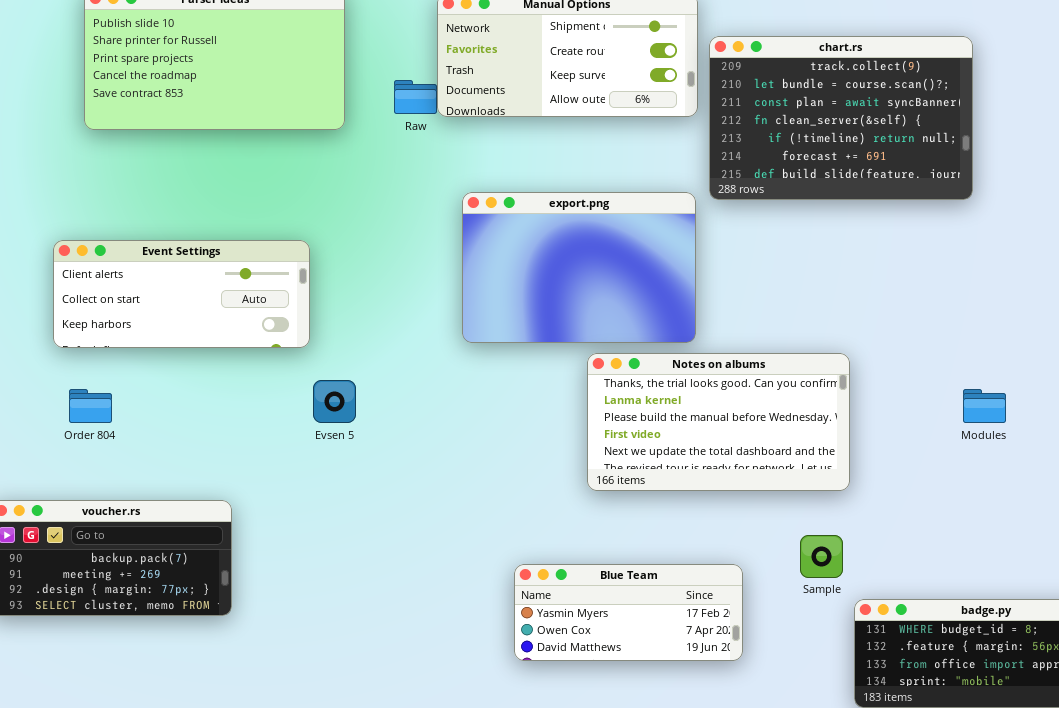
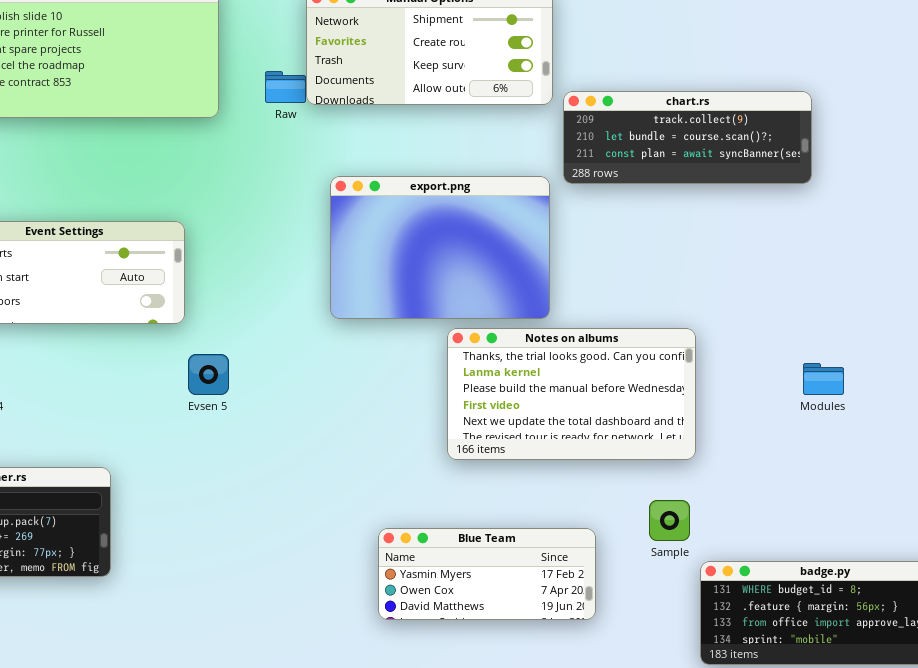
chart.rs: [709,36,973,200] -> [563,91,812,184], resized

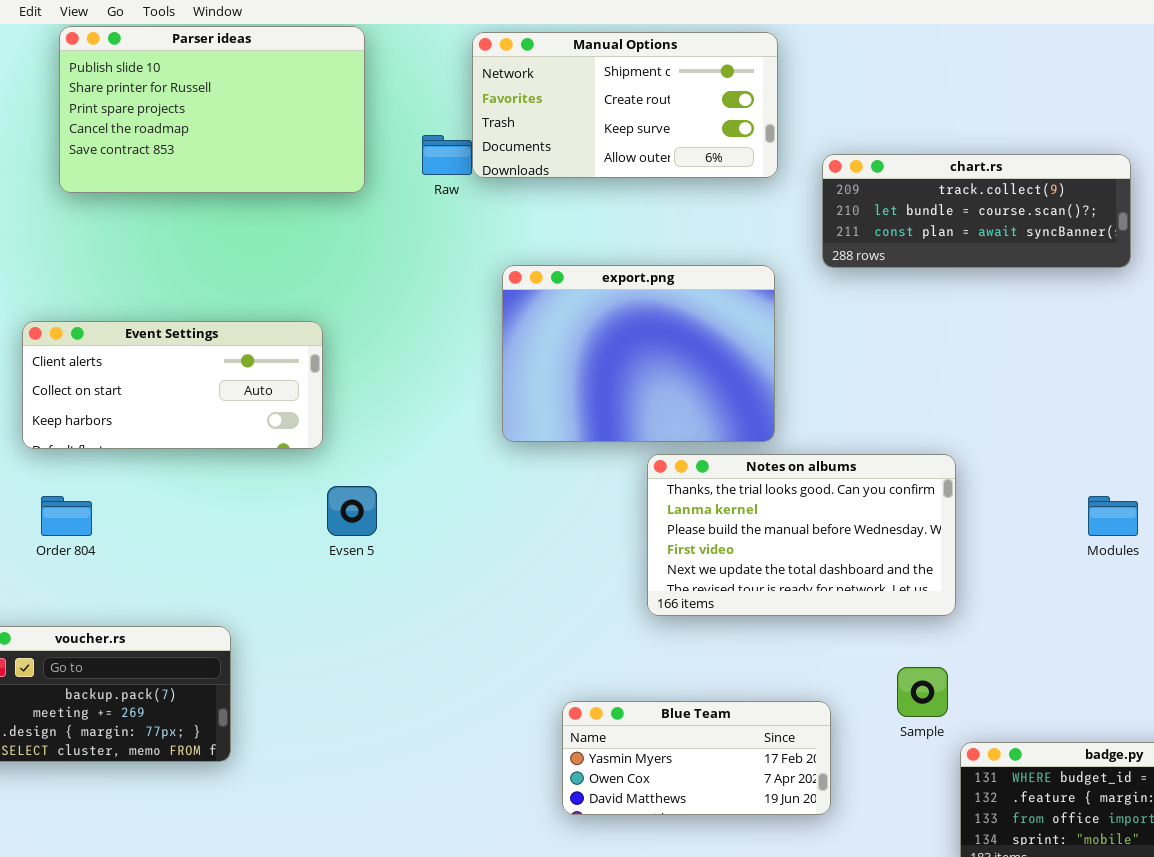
chart.rs: [563,91,812,184] -> [822,154,1131,268], moved

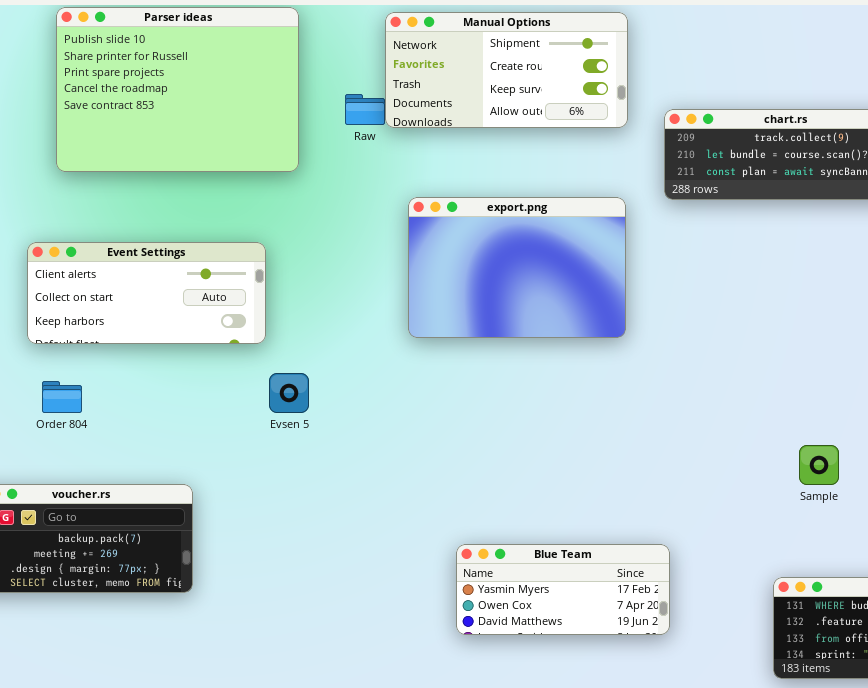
Parser ideas: [59,26,365,193] -> [56,7,299,172], resized
Notes on albums: [647,454,956,616] -> none, closed
Sample: [897,667,948,717] -> [799,445,839,485], moved

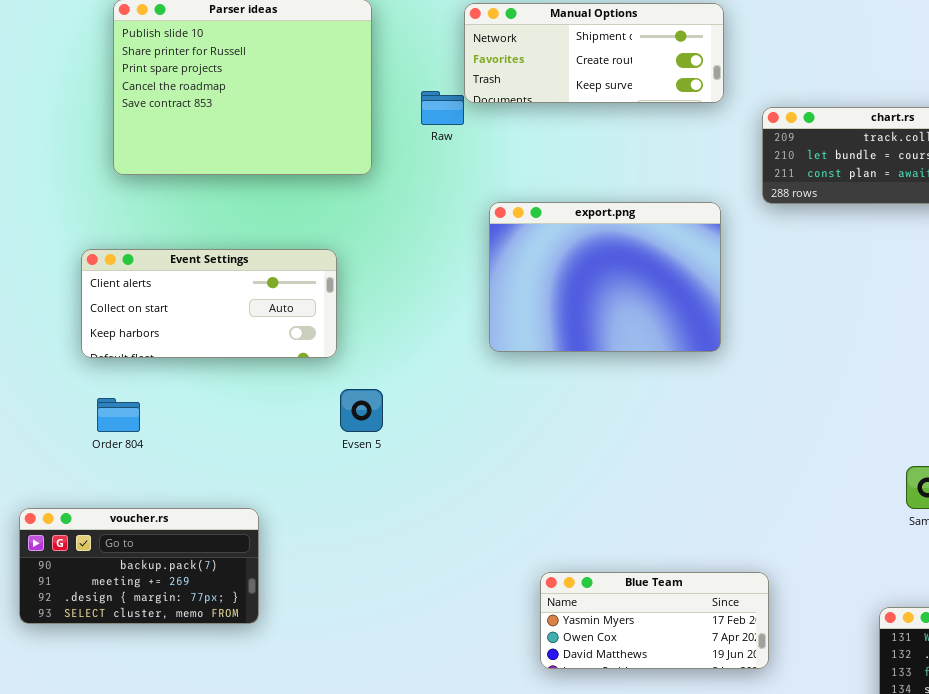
Manual Options: [385,12,628,128] -> [464,3,724,103], resized

